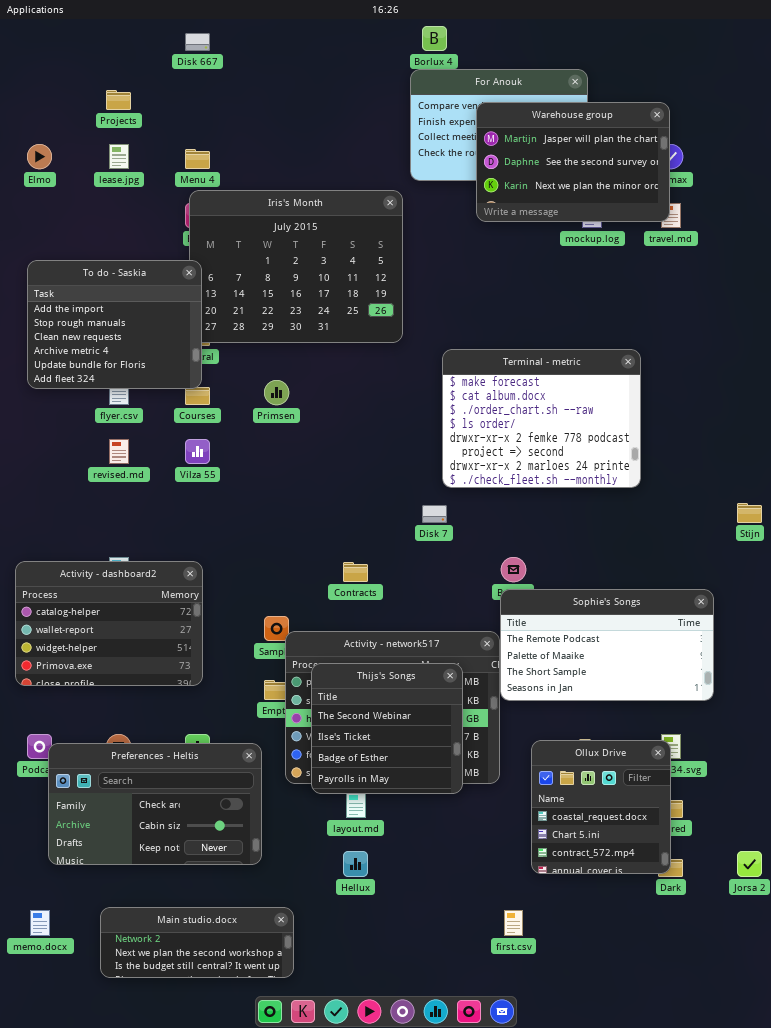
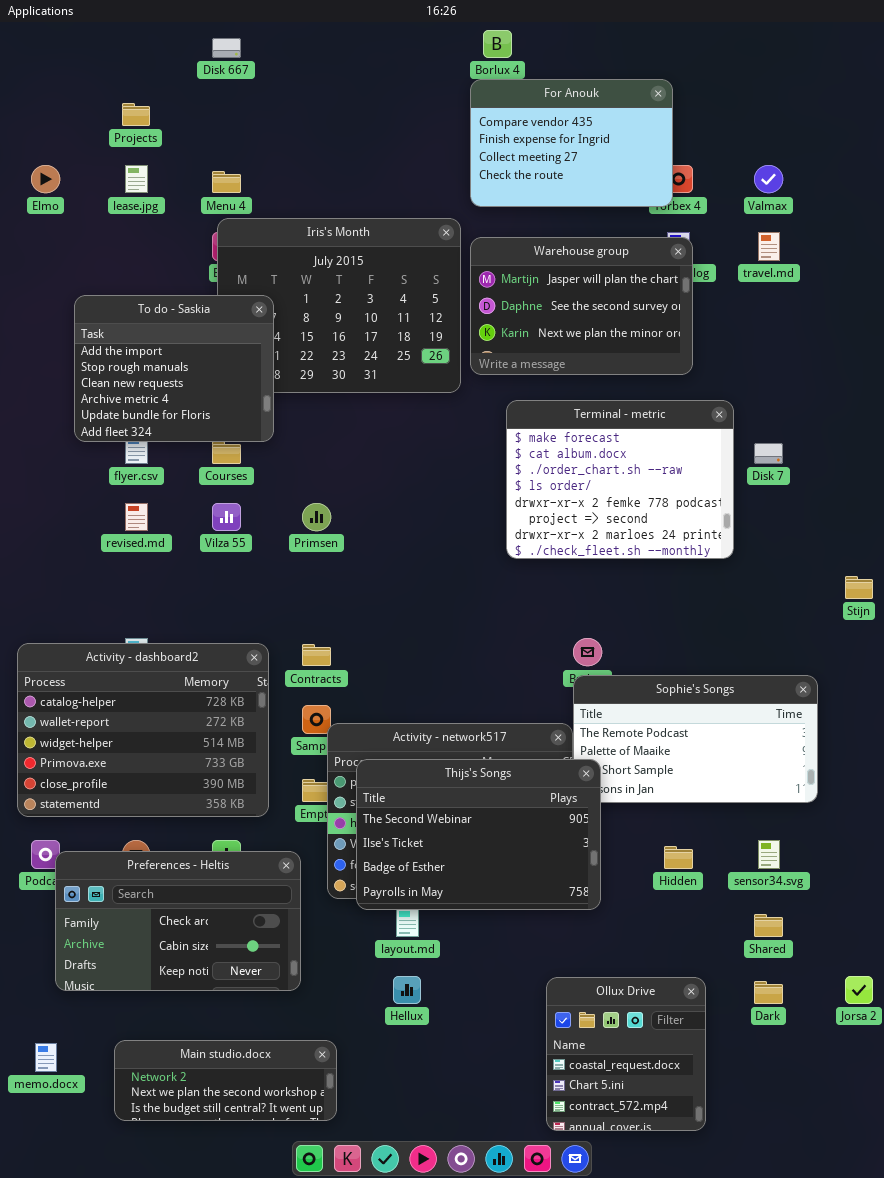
Warehouse group: [476,102,670,222] -> [470,237,693,375], moved
To do - Saskia: [27,260,202,389] -> [74,295,274,442], moved
Primsen: [264,380,289,405] -> [302,503,331,531], moved
Disk 7: [422,505,447,523] -> [754,443,783,464], moved
Activity - dashboard2: [15,561,203,686] -> [17,643,269,817], resized
Contracts: [343,562,368,582] -> [302,644,331,666], moved
Thijs's Songs: [311,663,463,794] -> [356,759,601,910], resized
Ollux Drive: [531,740,671,874] -> [546,977,706,1131], moved

